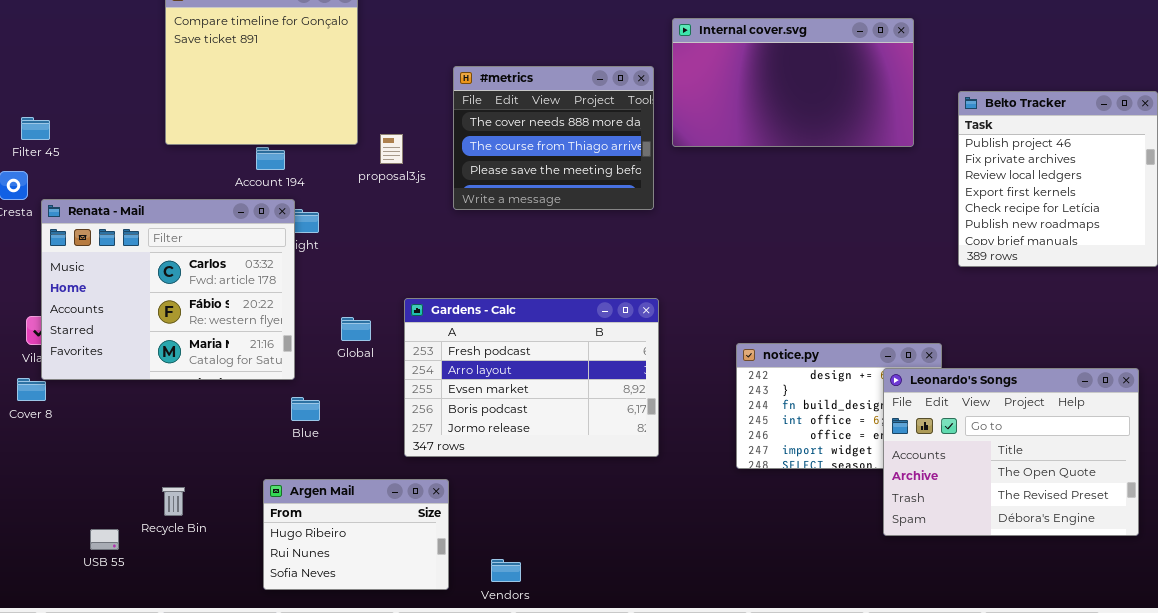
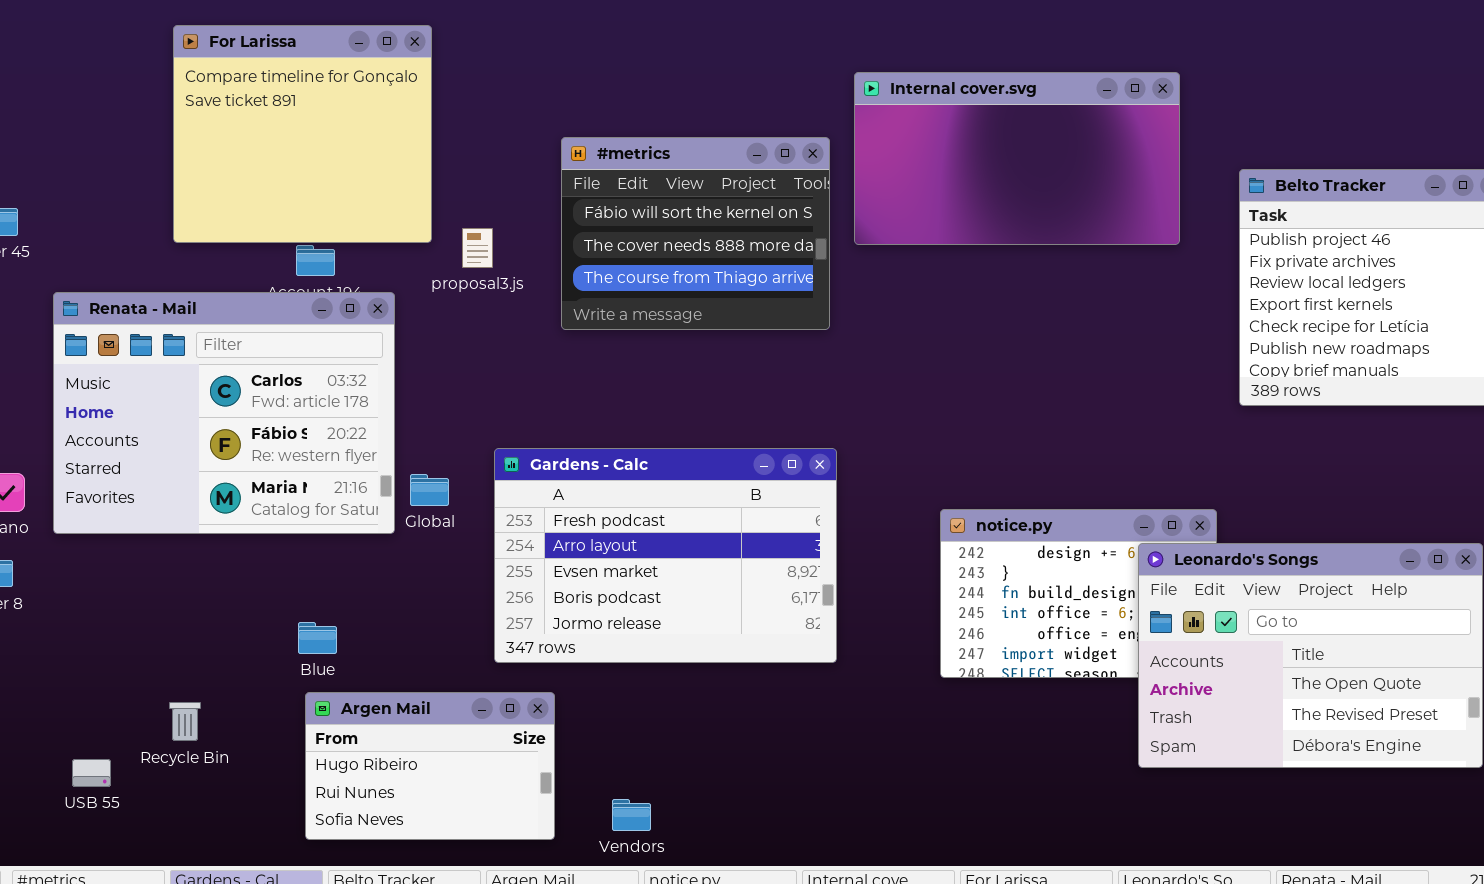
#metrics: [453,66,654,210] -> [561,137,830,330], scrolled up 1 row
Renata - Mail: [41,199,295,380] -> [53,292,395,534], moved
Blue: [291,397,320,421] -> [298,622,337,654], moved

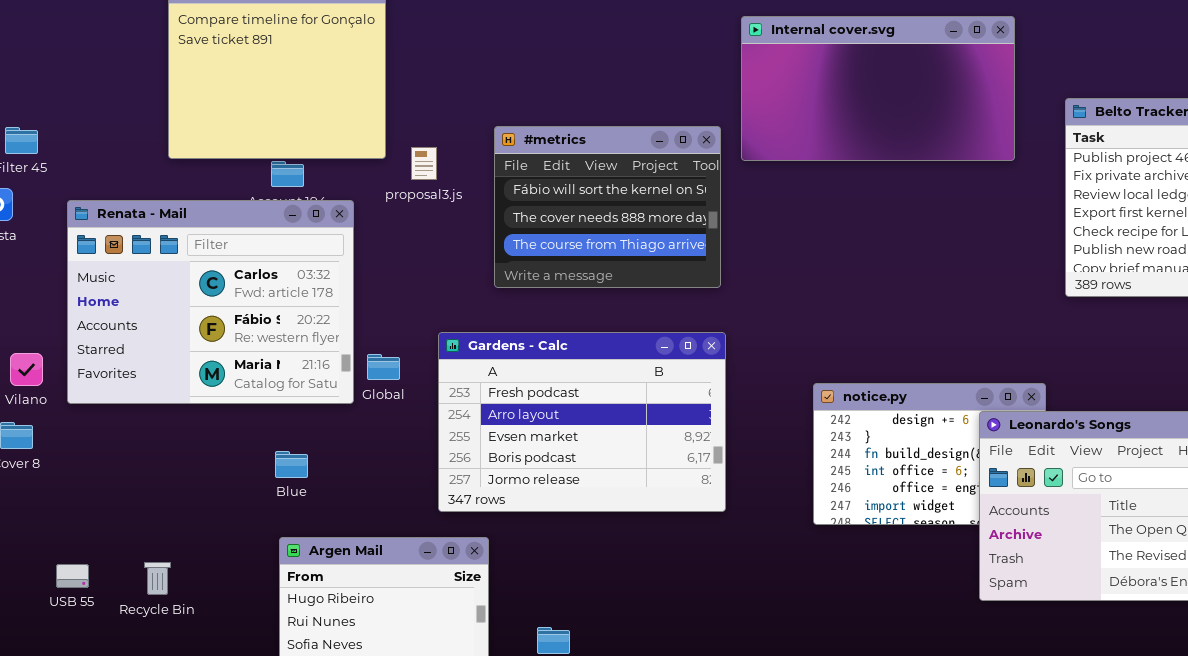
#metrics: [561,137,830,330] -> [494,126,721,288], moved
Blue: [298,622,337,654] -> [275,451,308,478], moved
Recycle Bin: [169,702,201,741] -> [144,562,171,595], moved
USB 55: [72,759,111,787] -> [56,564,89,588], moved

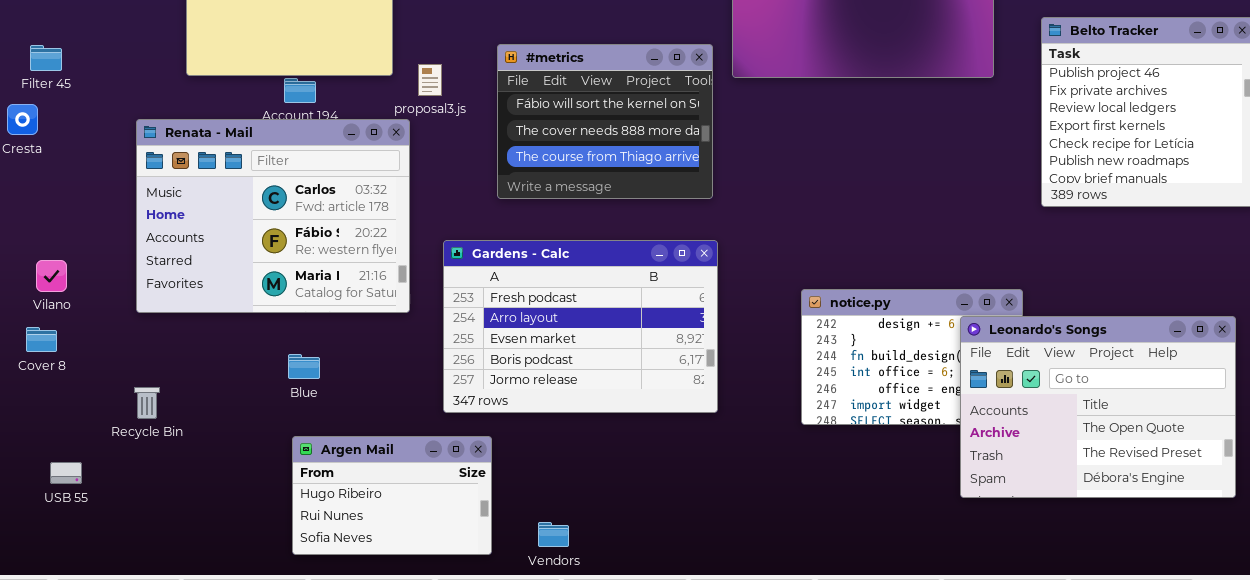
Renata - Mail: [67,200,354,404] -> [136,119,410,313], moved
Recycle Bin: [144,562,171,595] -> [134,387,160,419], moved
USB 55: [56,564,89,588] -> [50,462,82,484], moved

